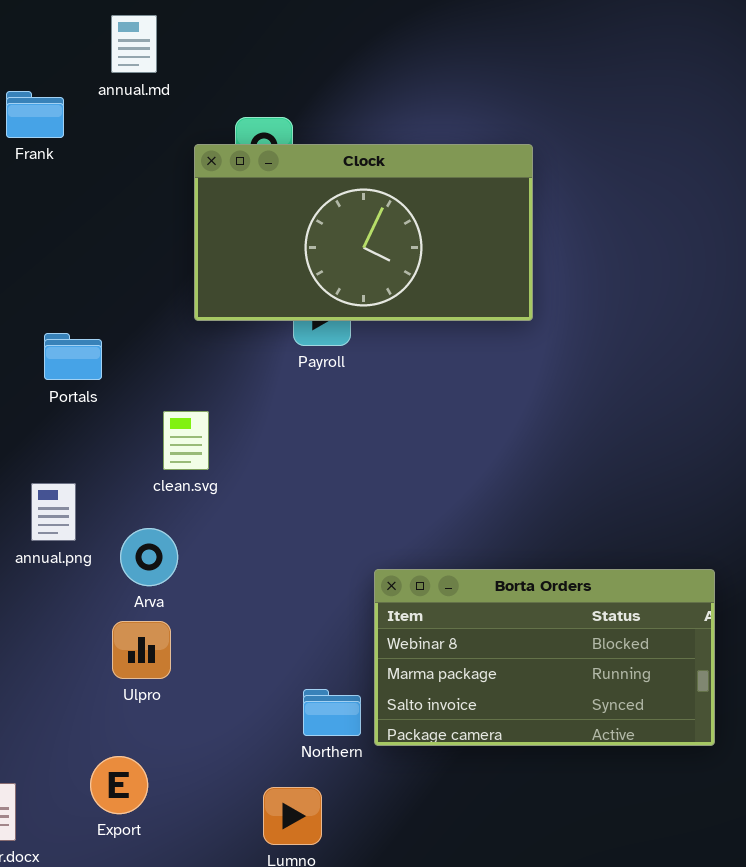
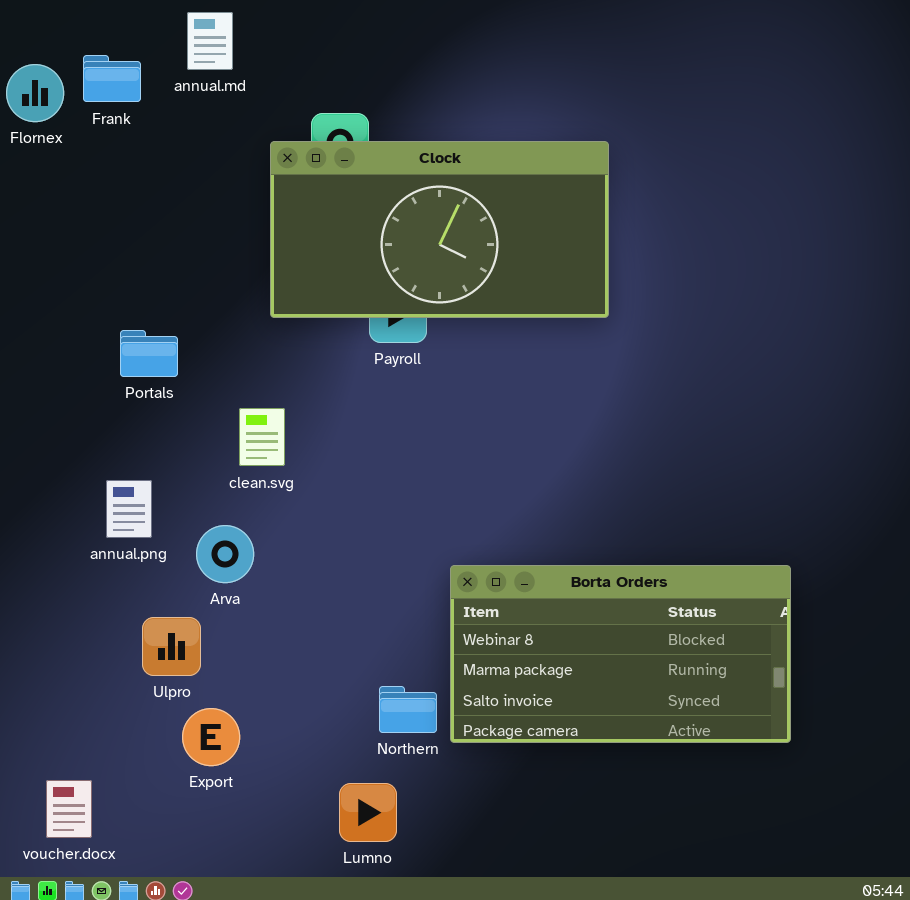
Frank: [6,91,64,138] -> [83,55,141,102], moved
Ulpro: [112,621,171,679] -> [142,617,201,676], moved
Export: [90,756,148,814] -> [182,708,240,766], moved

